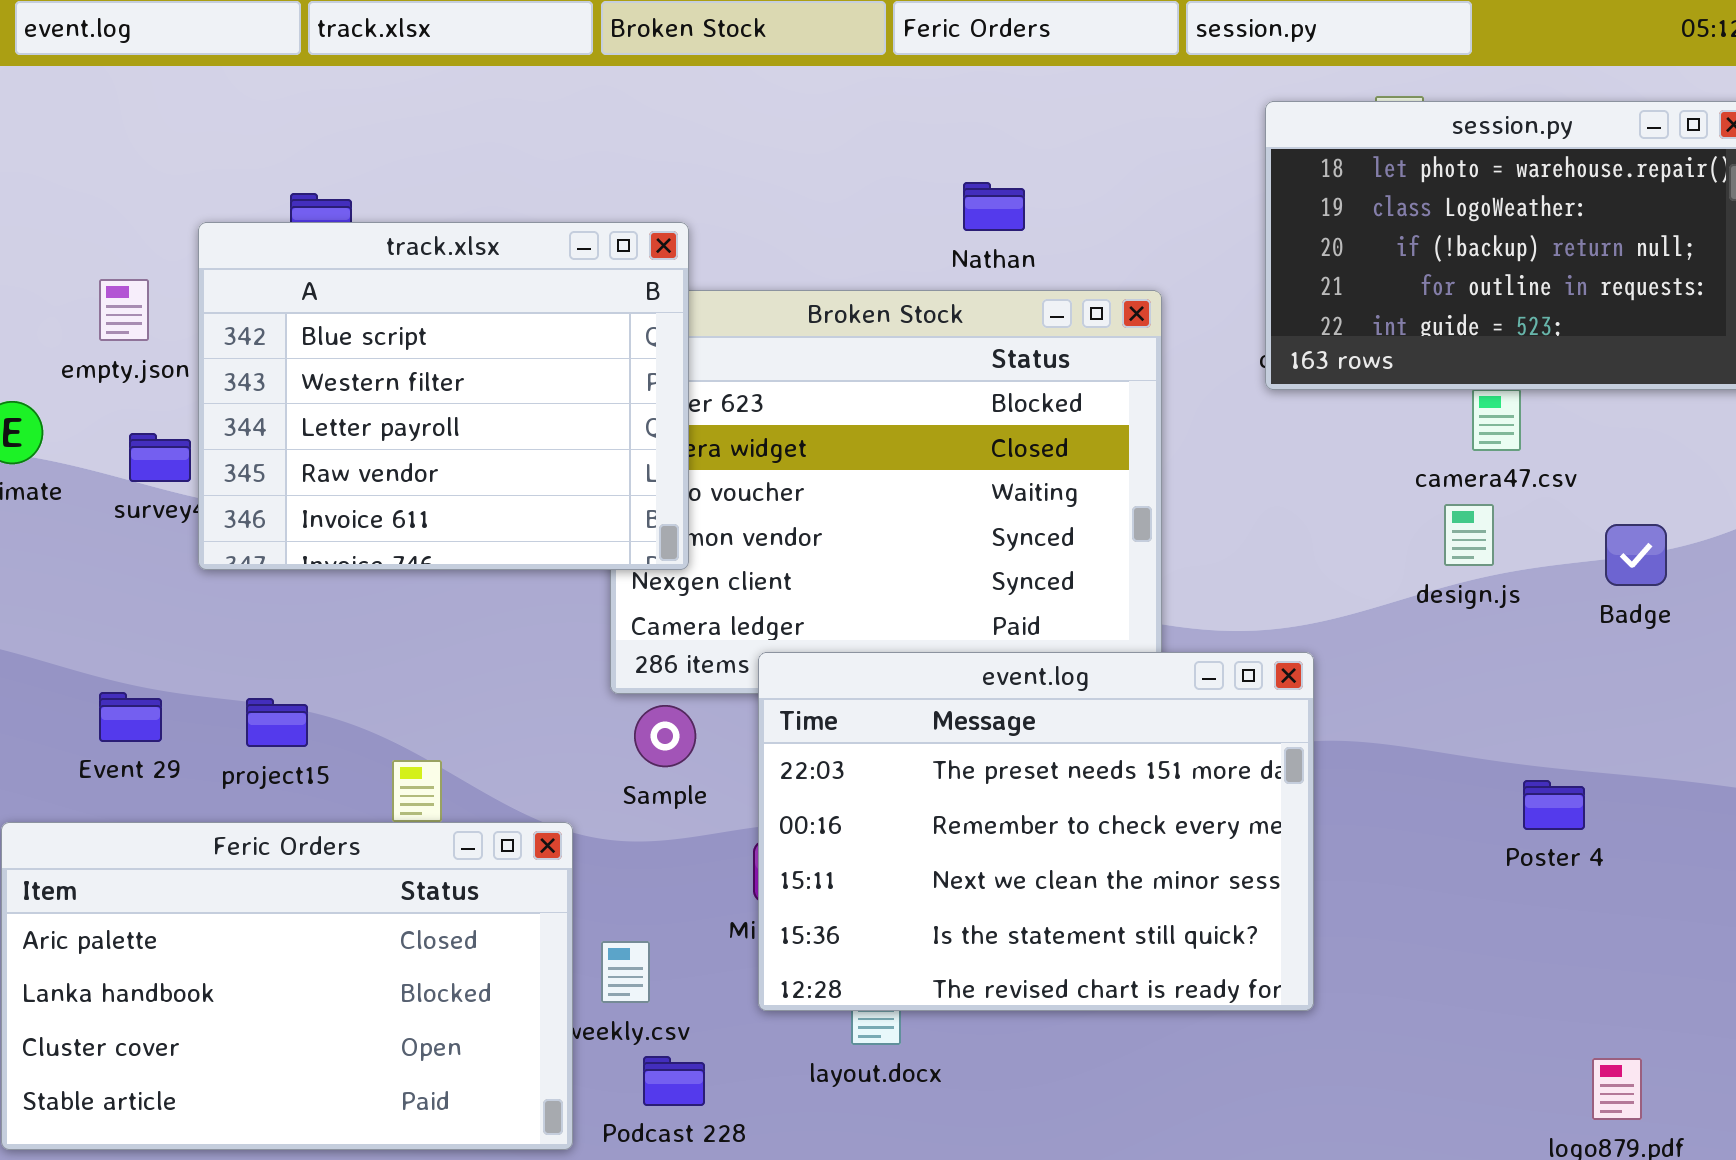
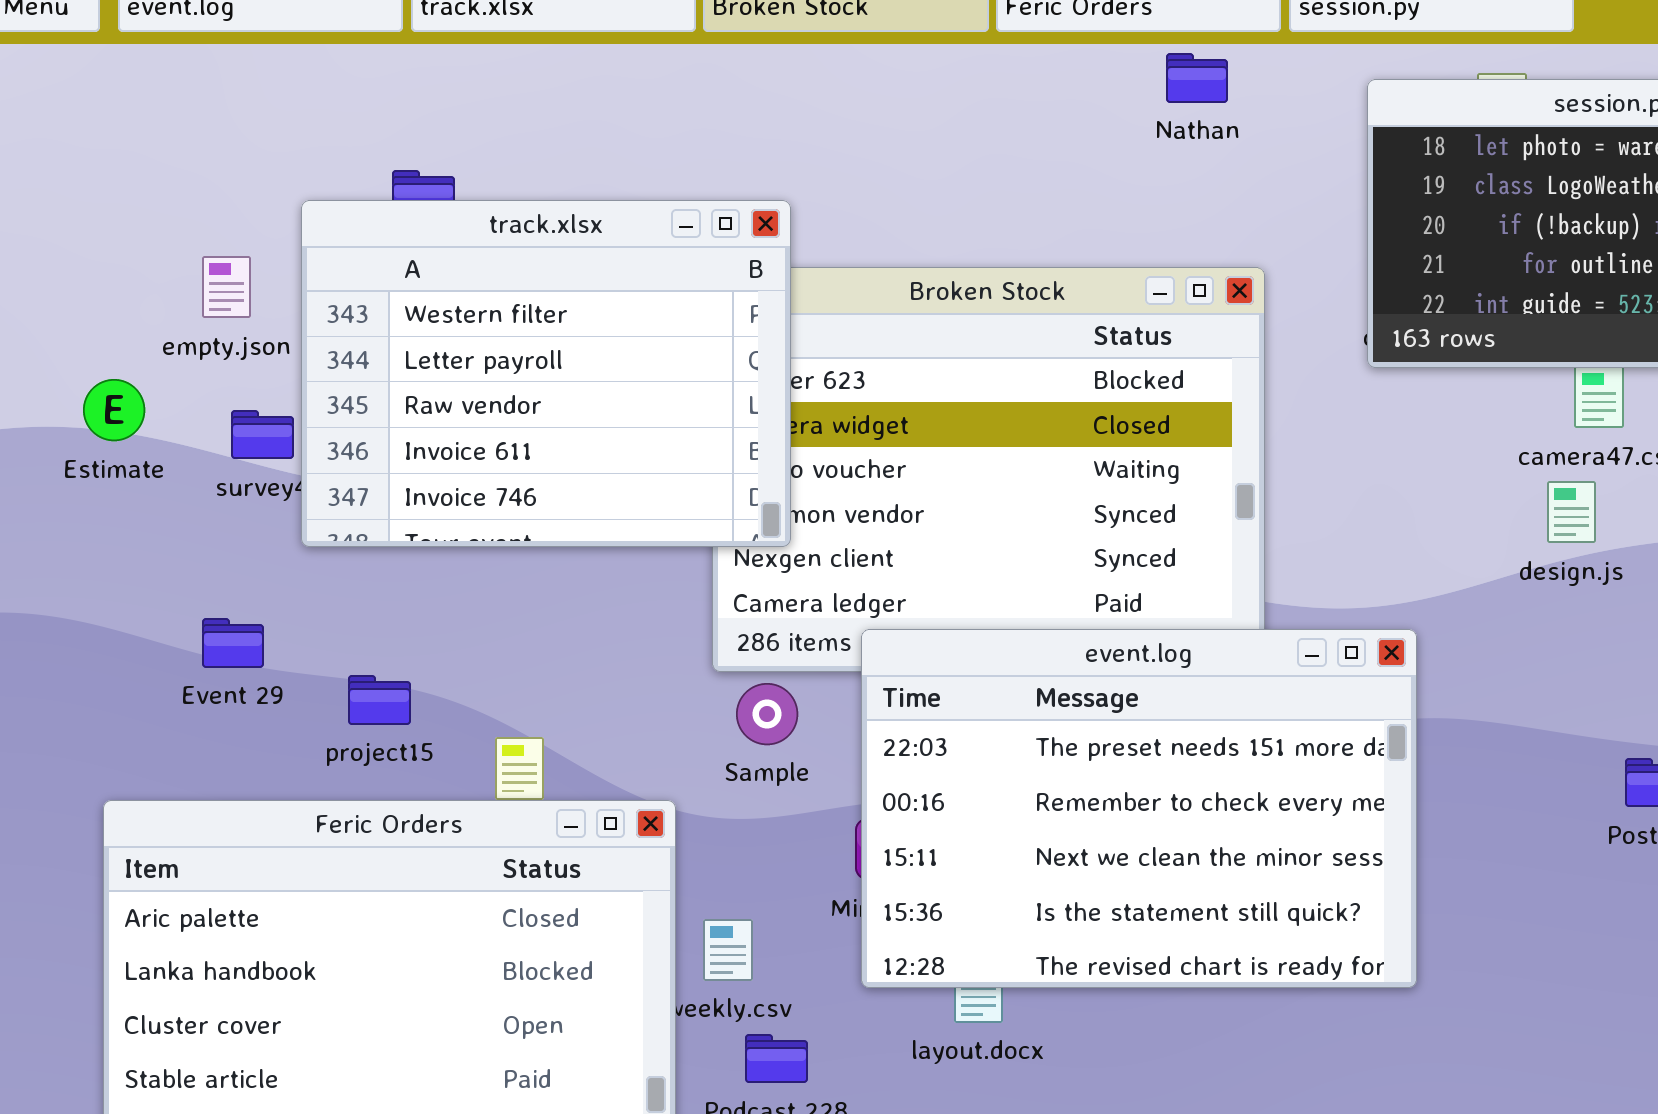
Nathan: [963,182,1025,231] -> [1166,53,1228,103], moved
track.xlsx: [198,222,689,570] -> [301,200,791,547], scrolled down 1 row
Event 29: [99,692,162,742] -> [202,618,264,668], moved

